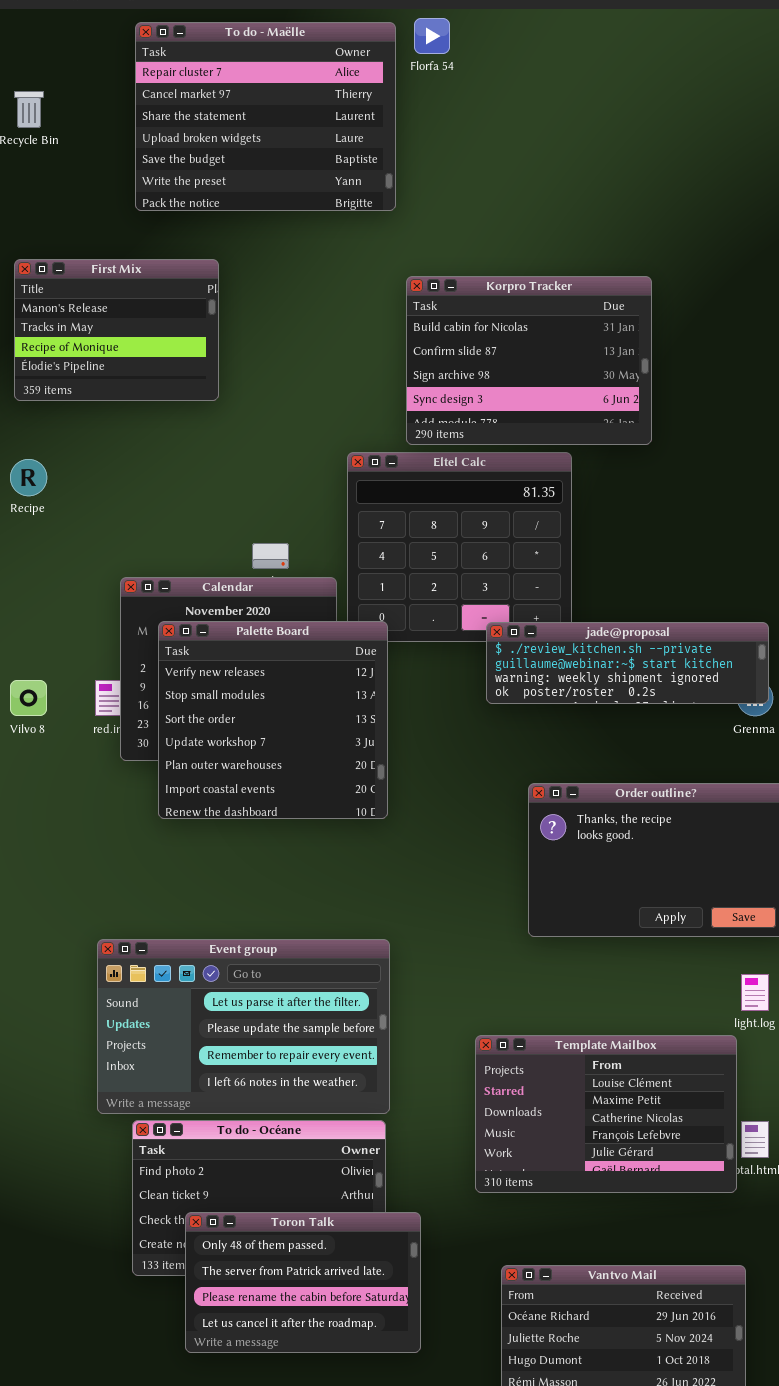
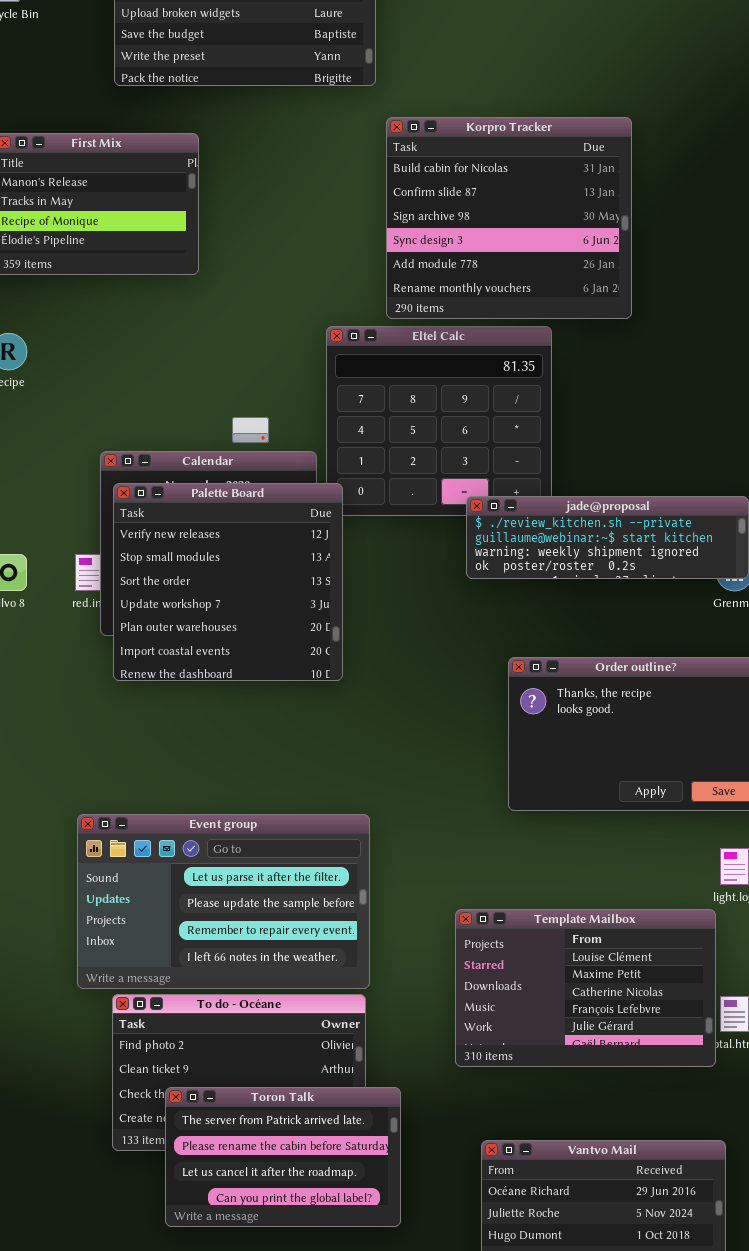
Korpro Tracker: [406,276,652,445] -> [386,117,632,319], resized
Palette Board: [158,621,388,819] -> [113,483,343,681], moved
Toron Talk: [185,1212,421,1353] -> [165,1087,401,1227], scrolled down 1 row

